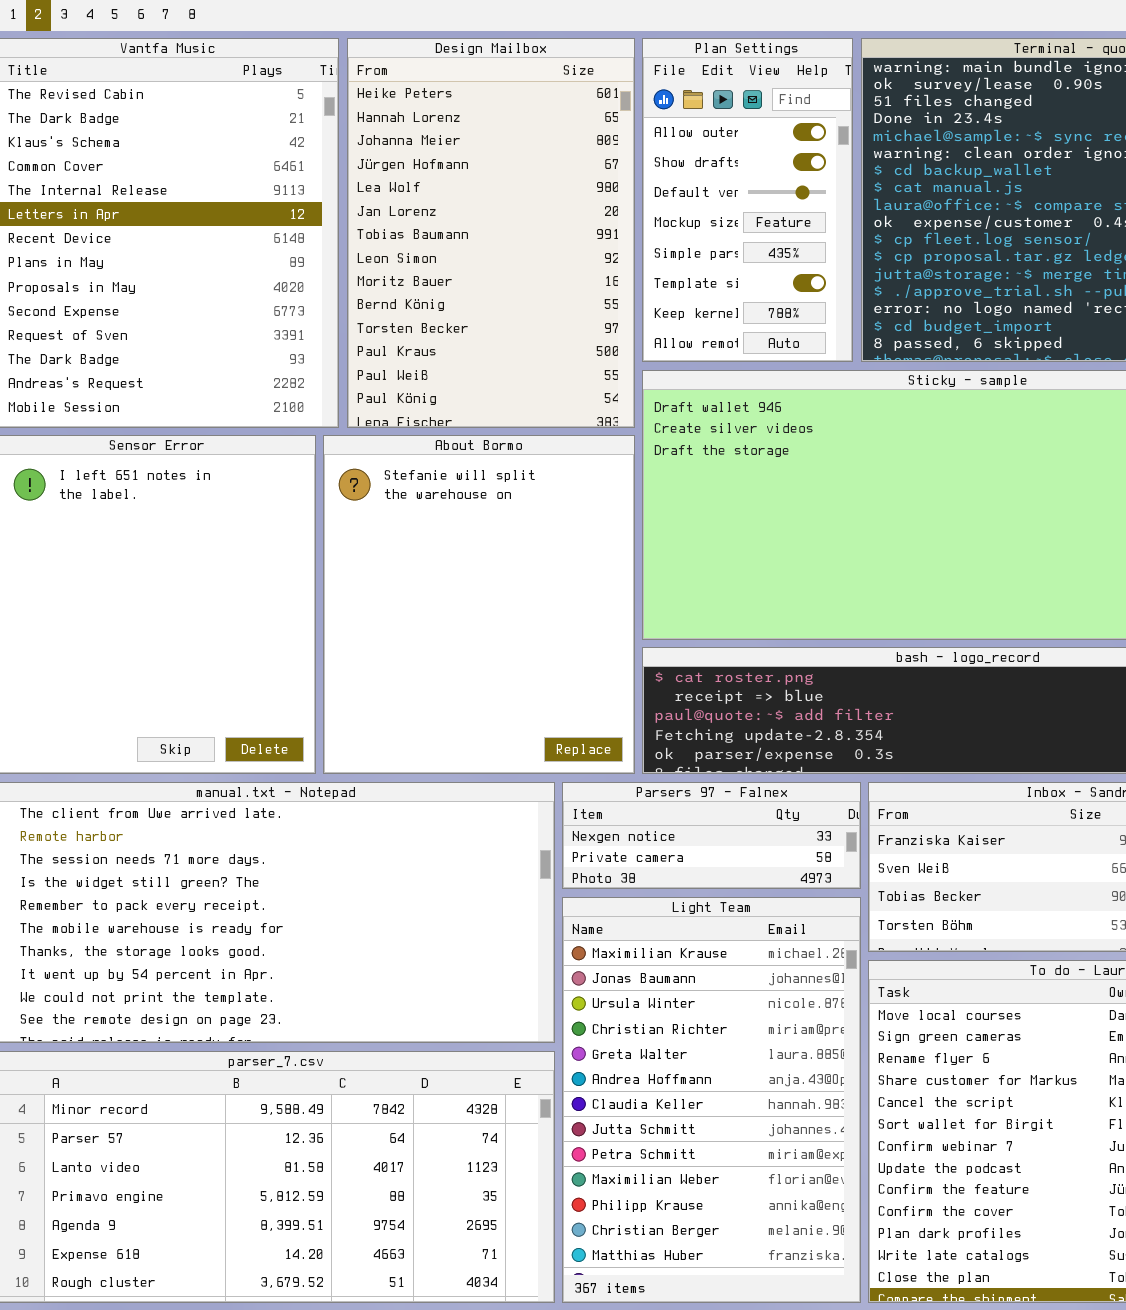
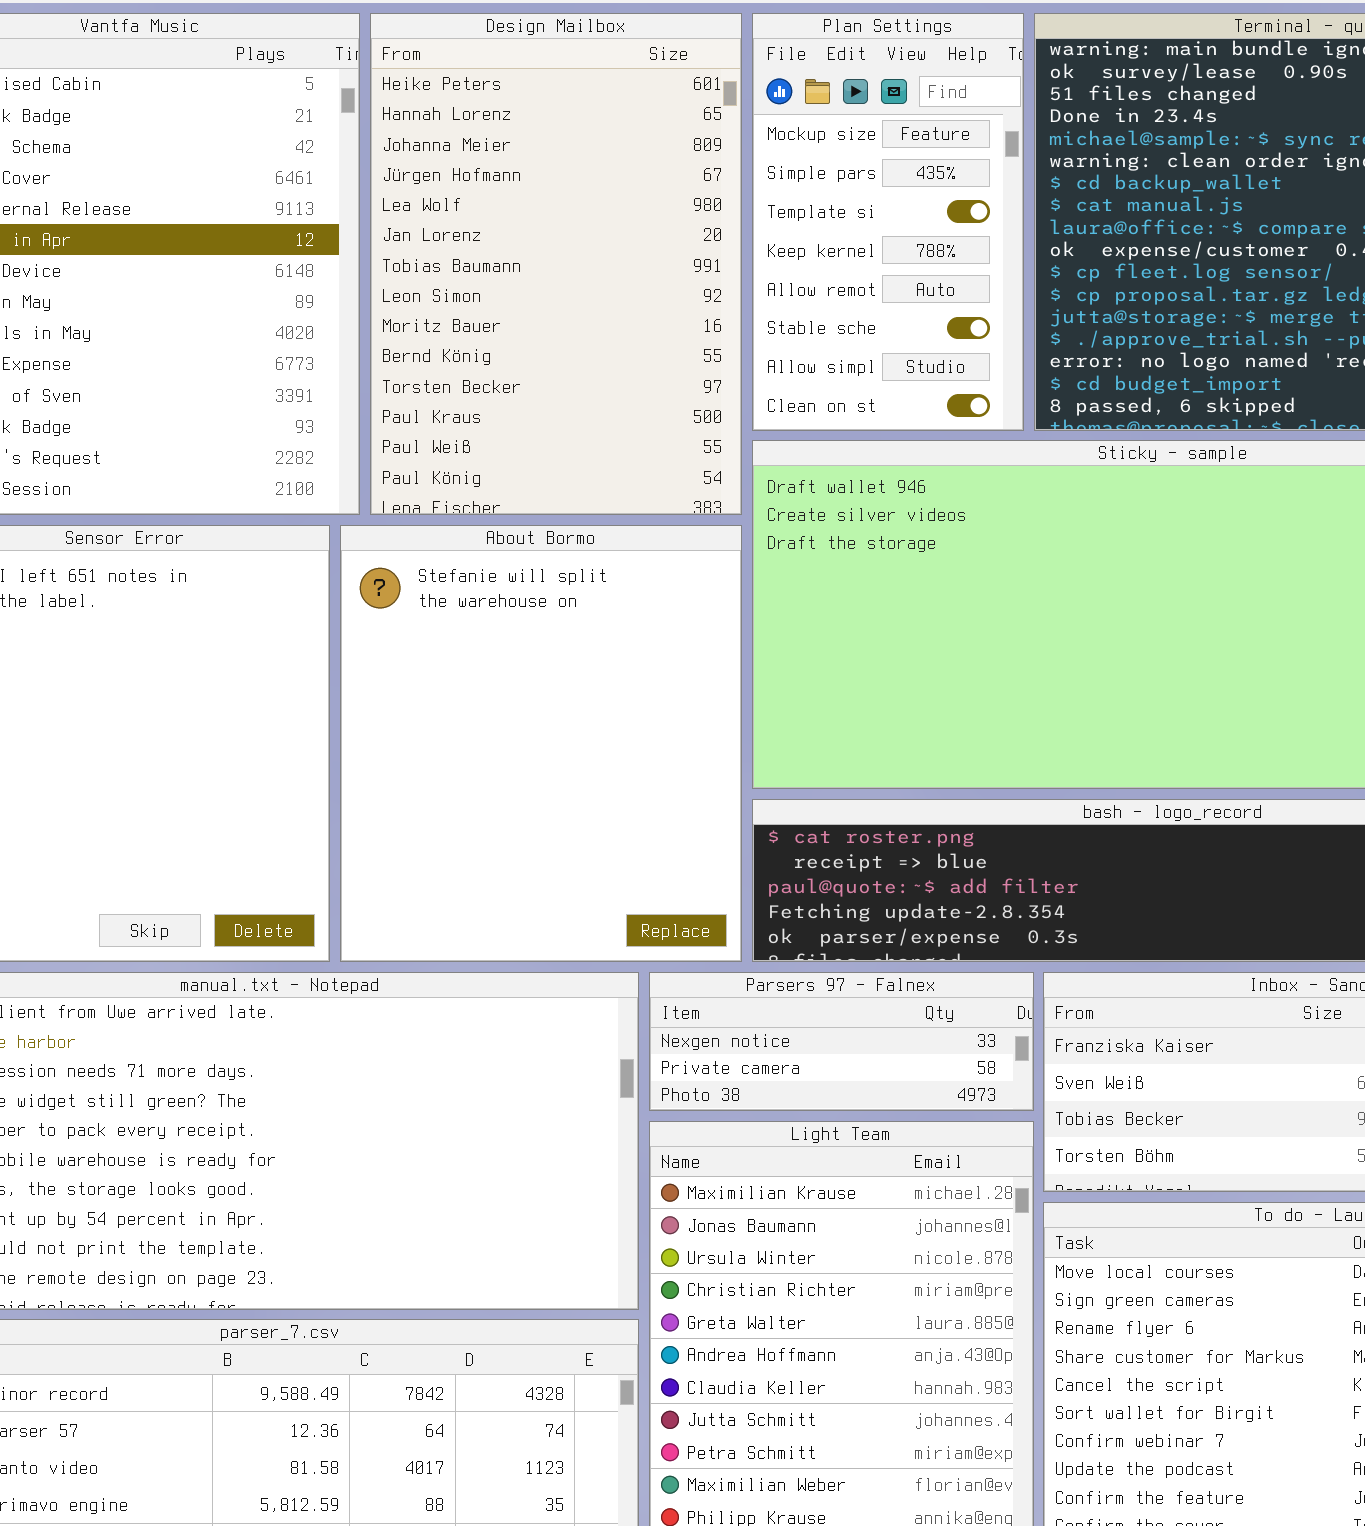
Plan Settings: [642,38,853,362] -> [752,13,1024,431], scrolled down 3 rows

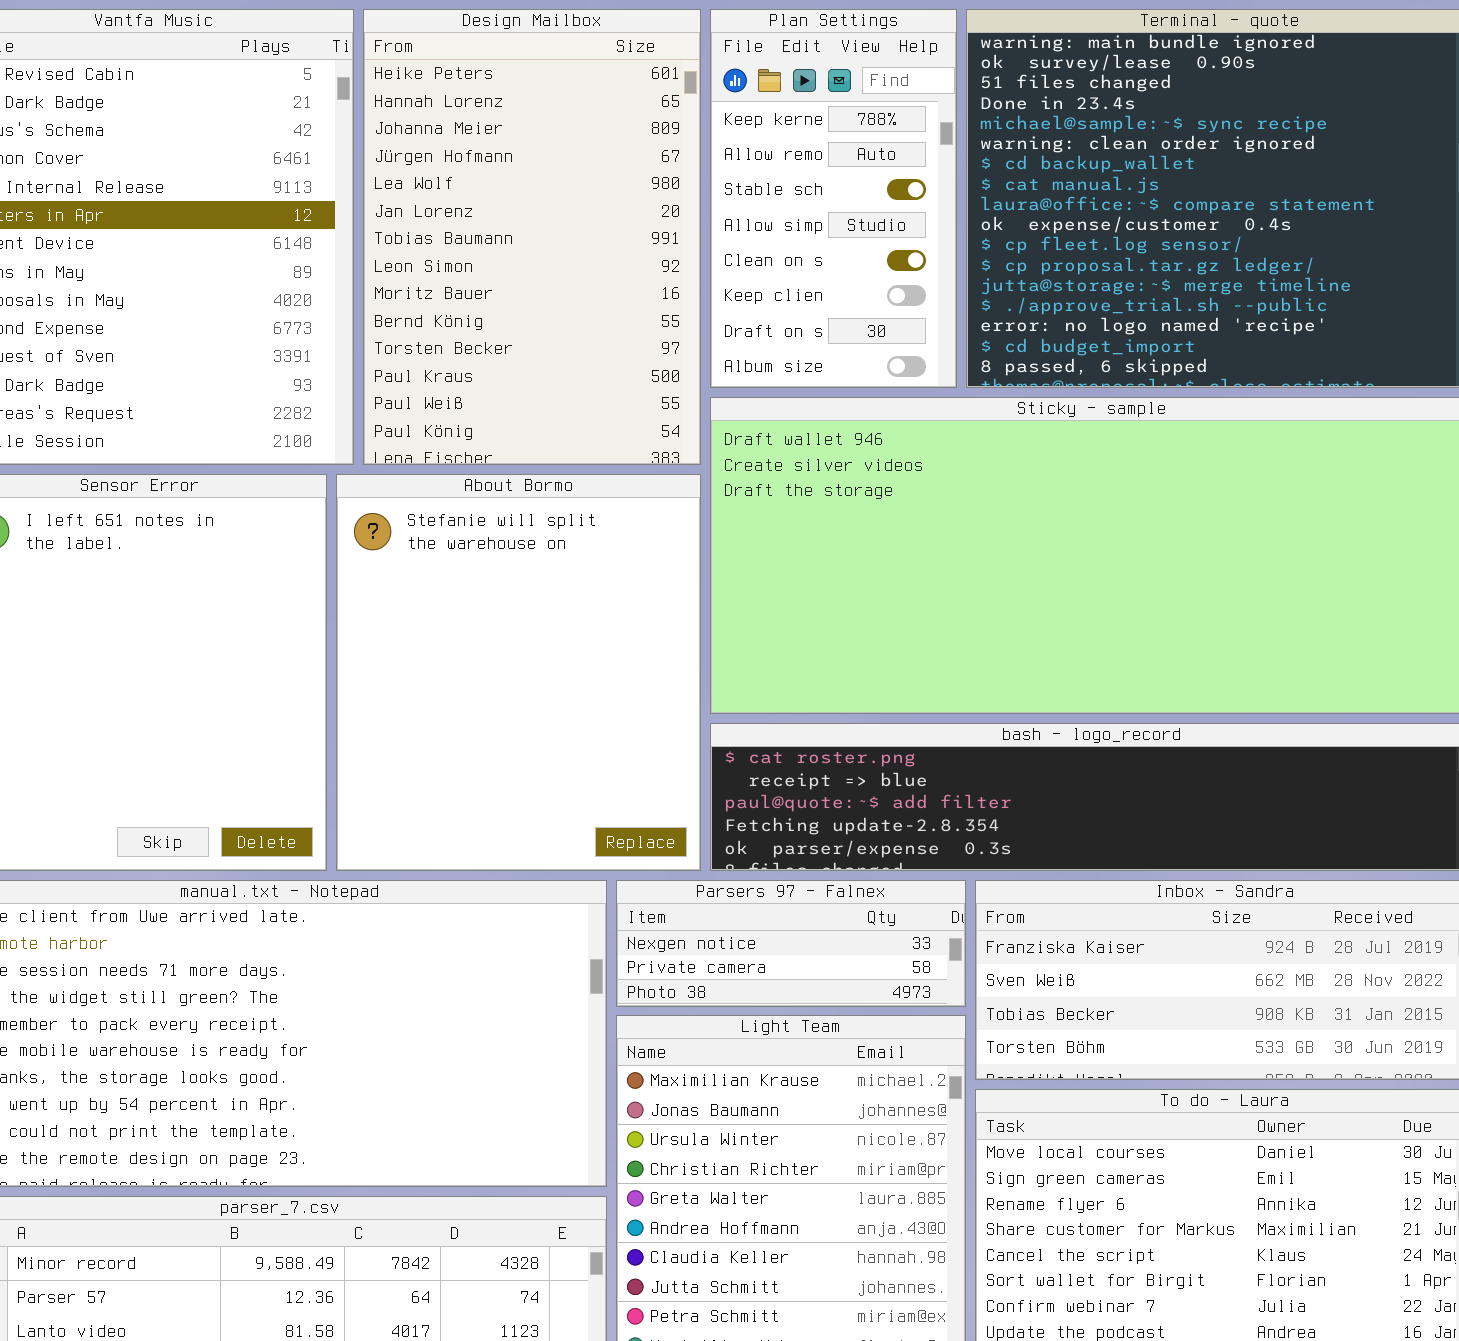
Plan Settings: [752,13,1024,431] -> [710,9,957,388], scrolled down 3 rows

